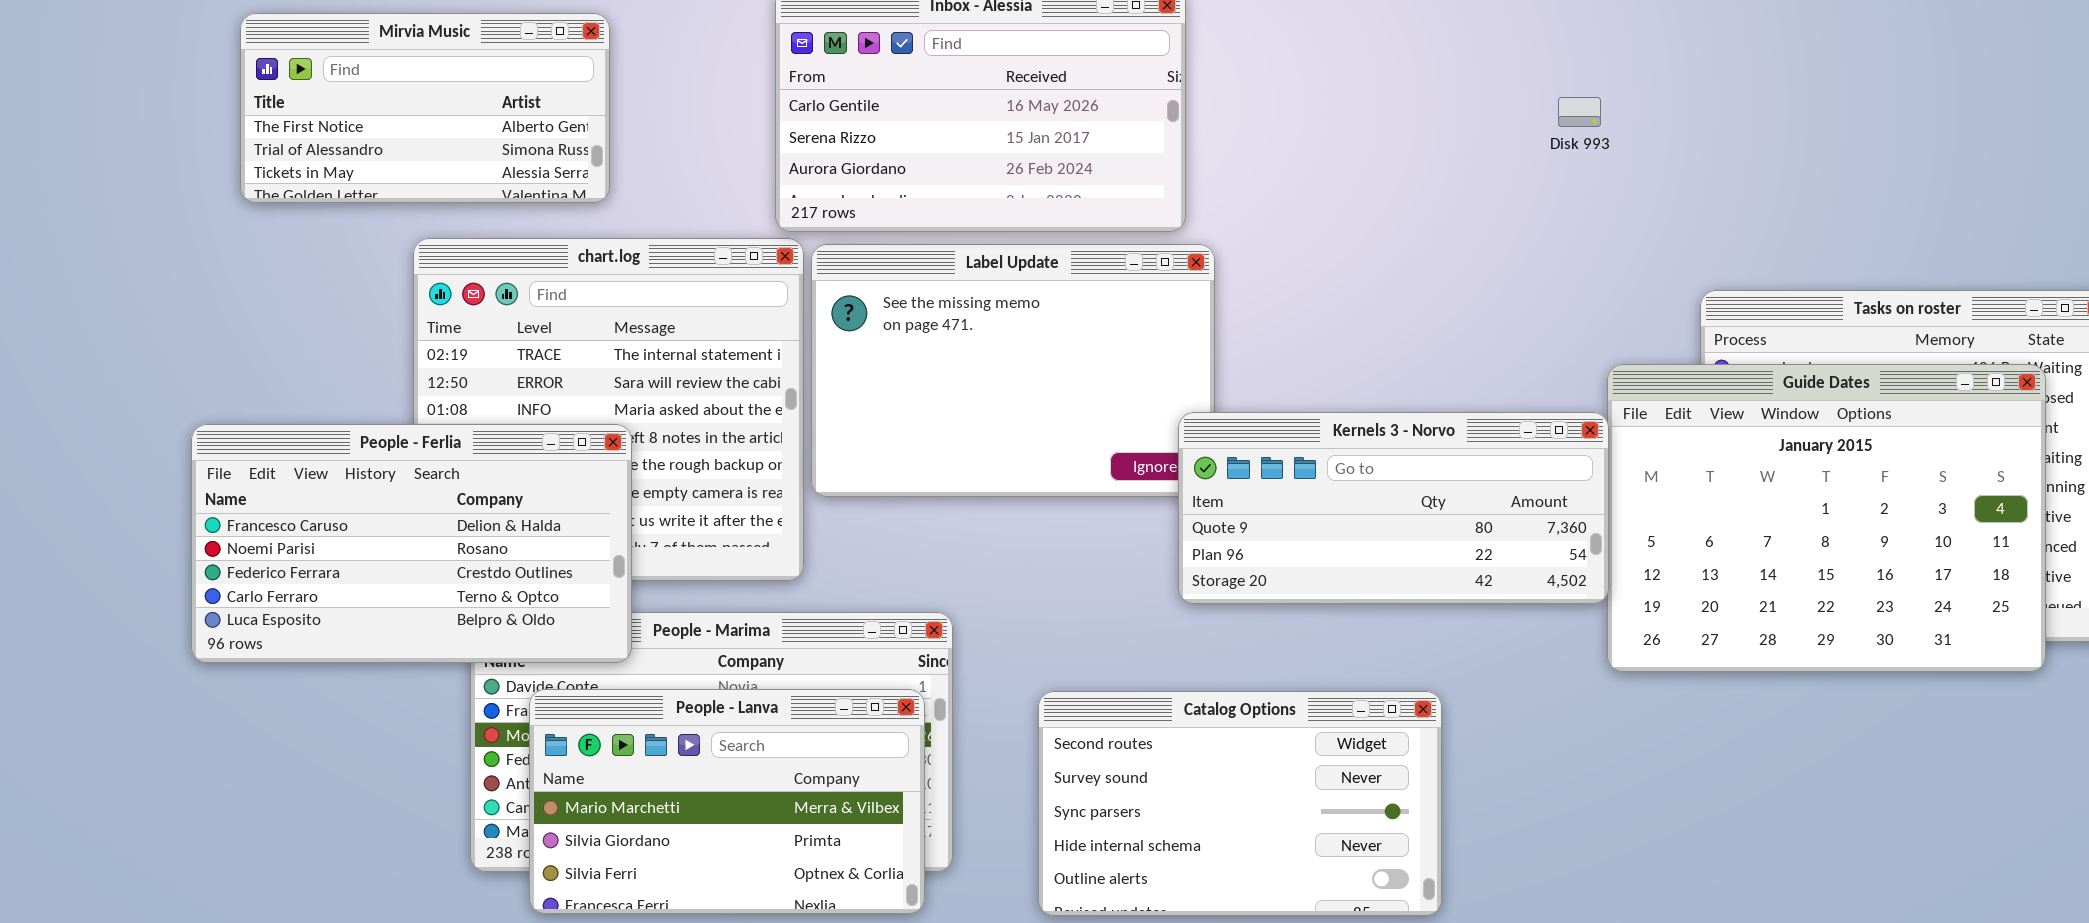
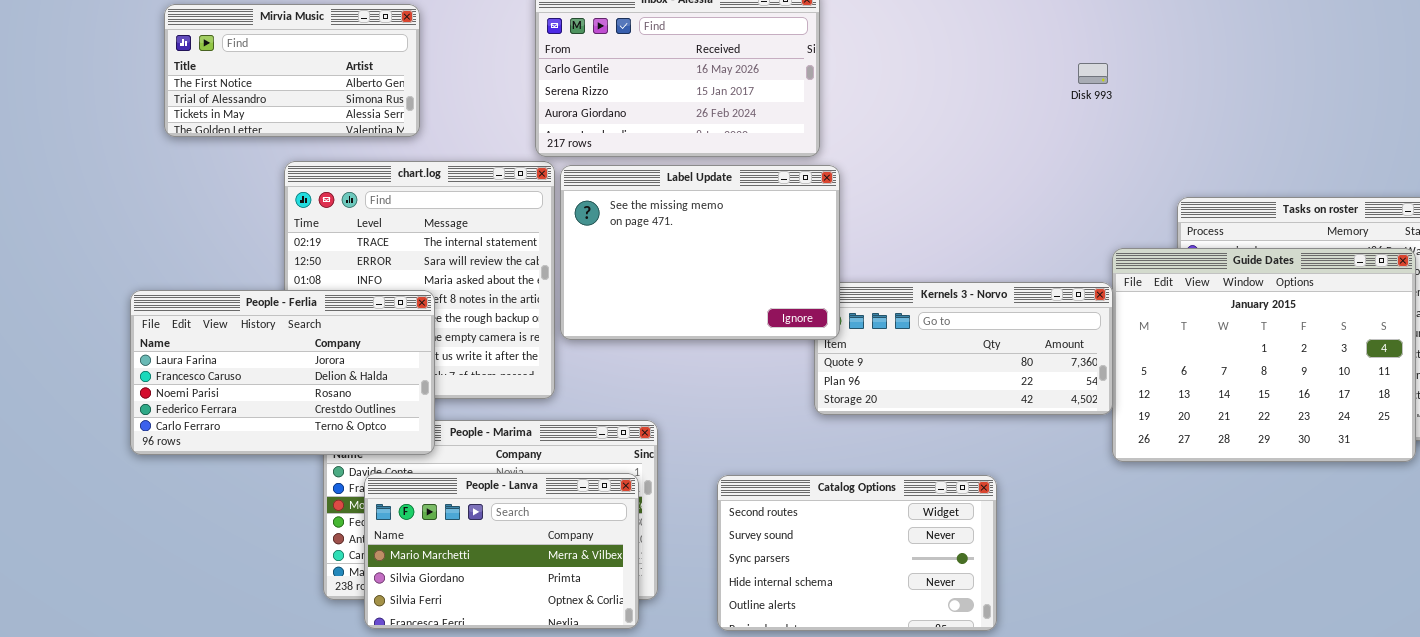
Label Update: [811,244,1215,497] -> [560,165,840,340], raised
People - Ferlia: [191,424,632,663] -> [130,290,435,455], scrolled up 1 row

